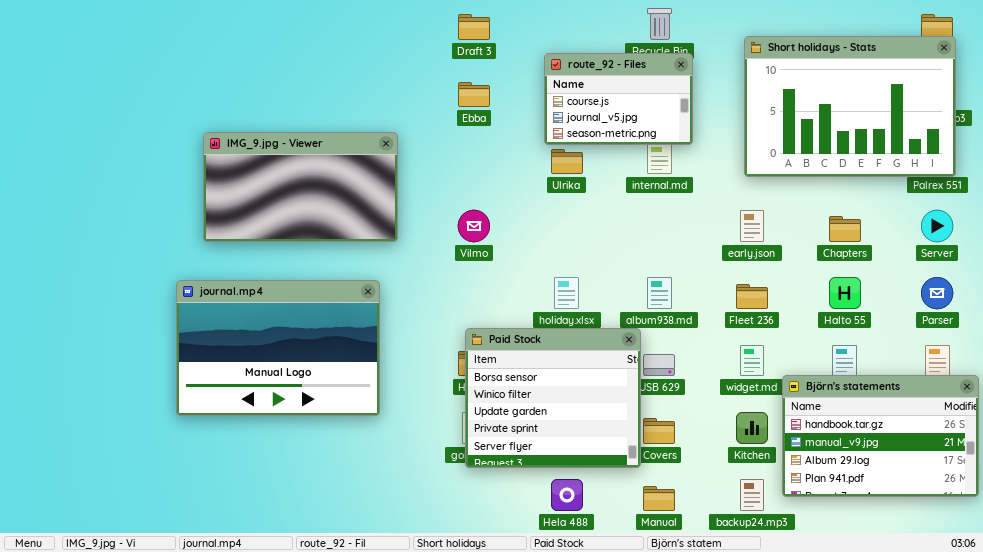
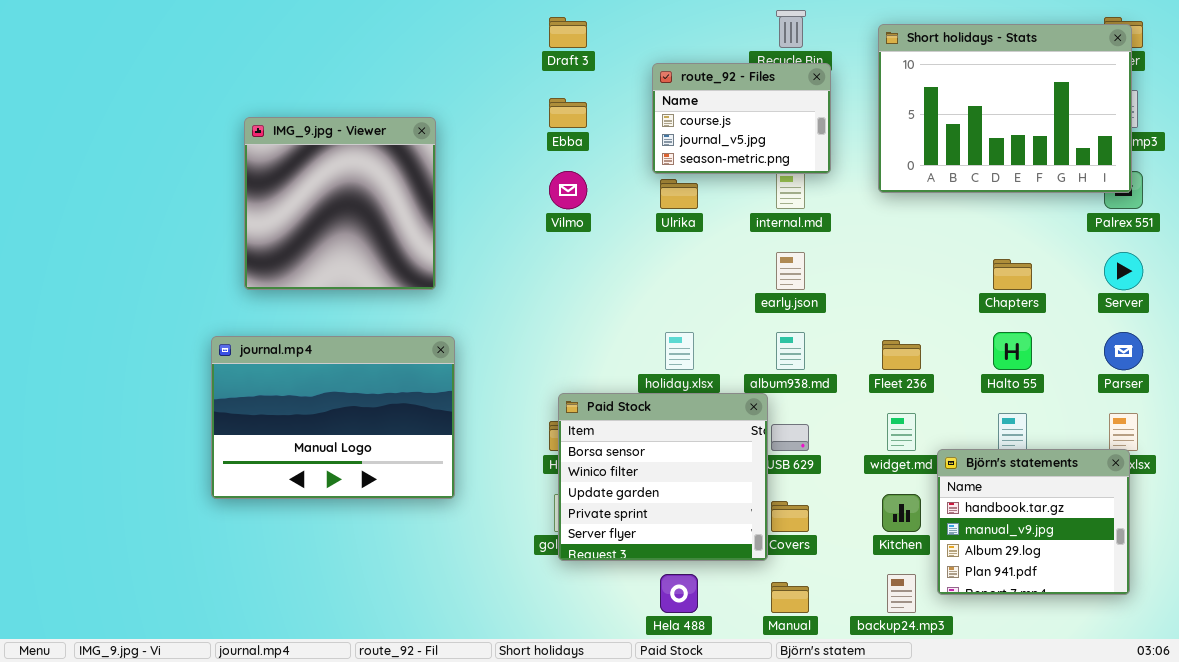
Short holidays - Stats: [744,36,956,177] -> [878,24,1132,193], moved
IMG_9.jpg - Viewer: [203,132,398,242] -> [244,117,436,290], resized
Vilmo: [458,210,490,242] -> [549,171,587,209], moved
early.json: [740,210,764,242] -> [776,252,805,290], moved
Björn's statements: [782,375,979,497] -> [937,449,1130,595], resized

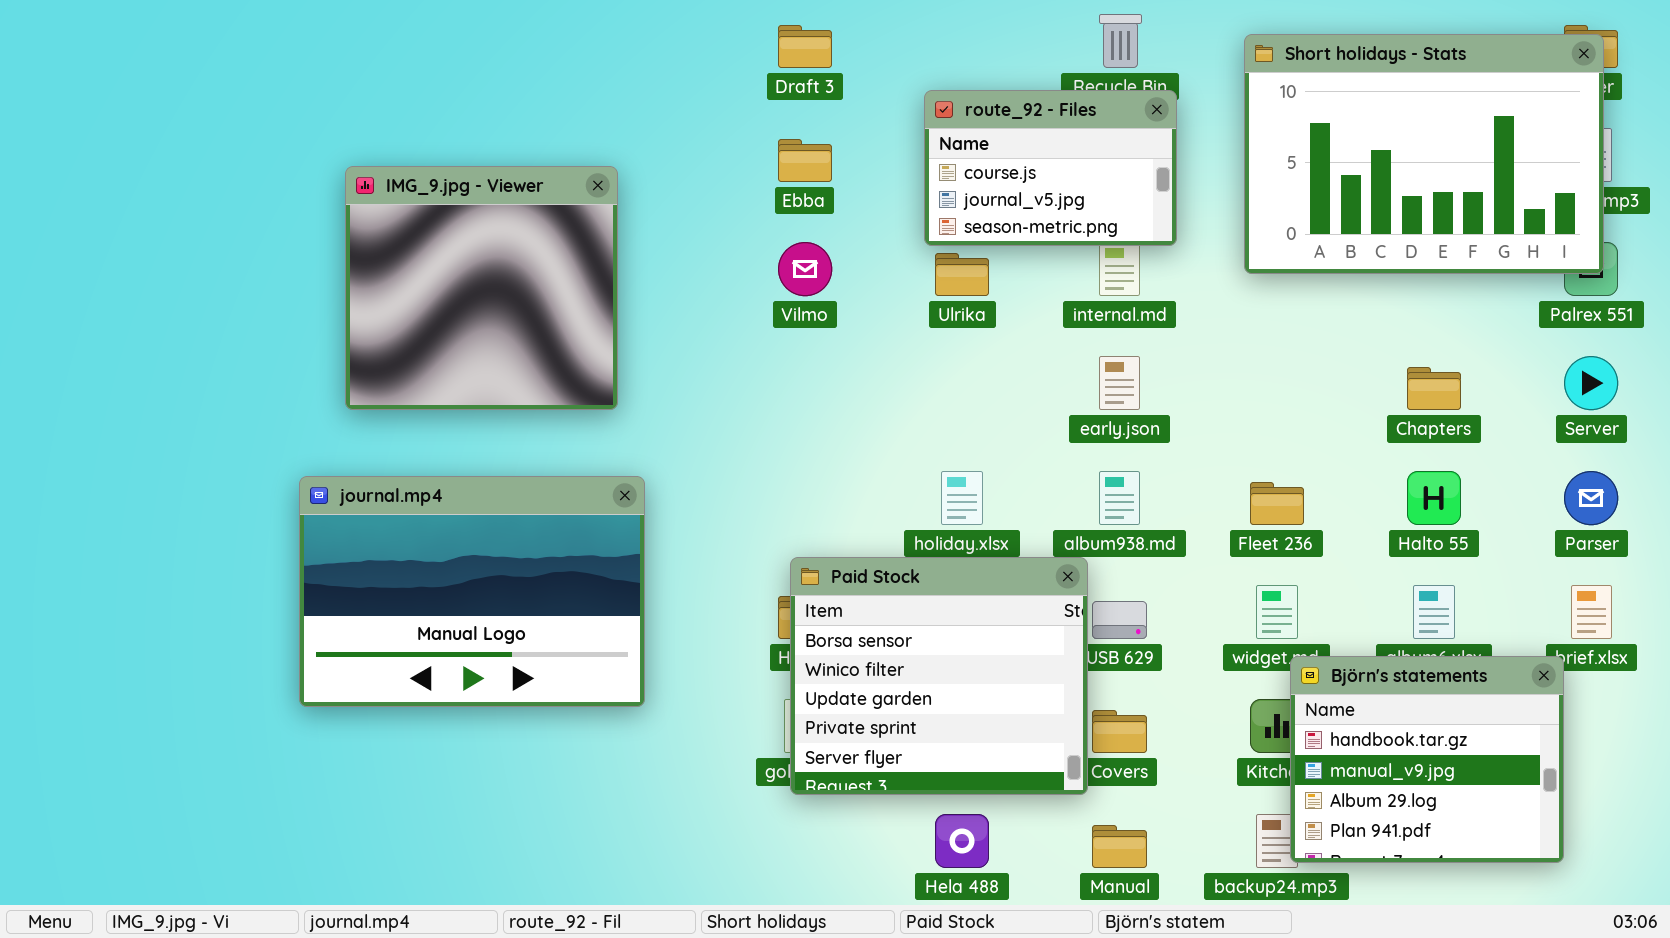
Björn's statements: [937,449,1130,595] -> [1290,656,1564,863], moved

